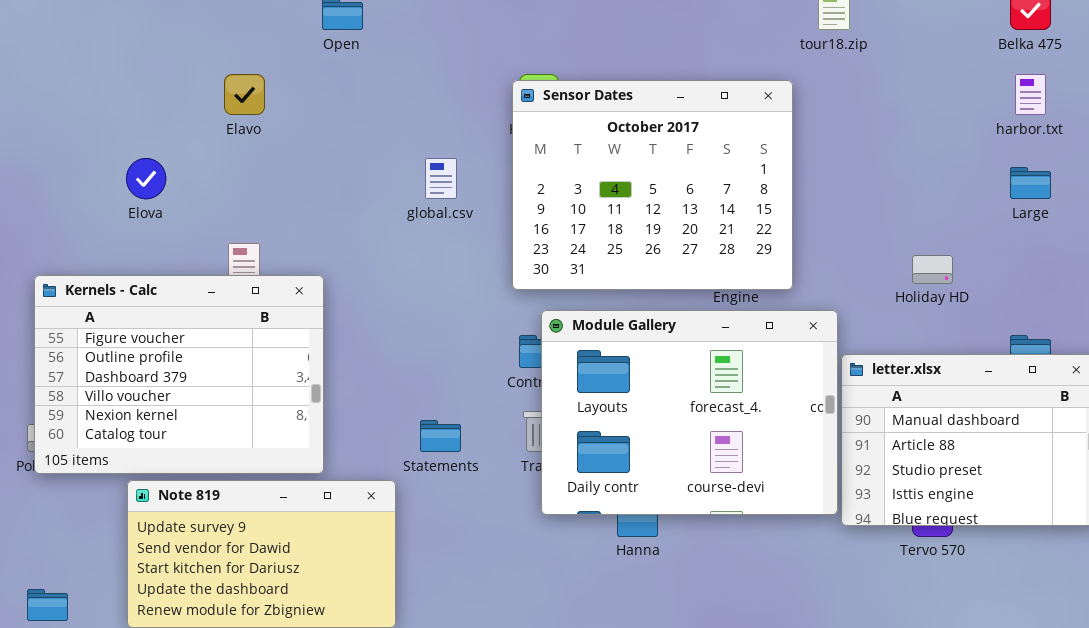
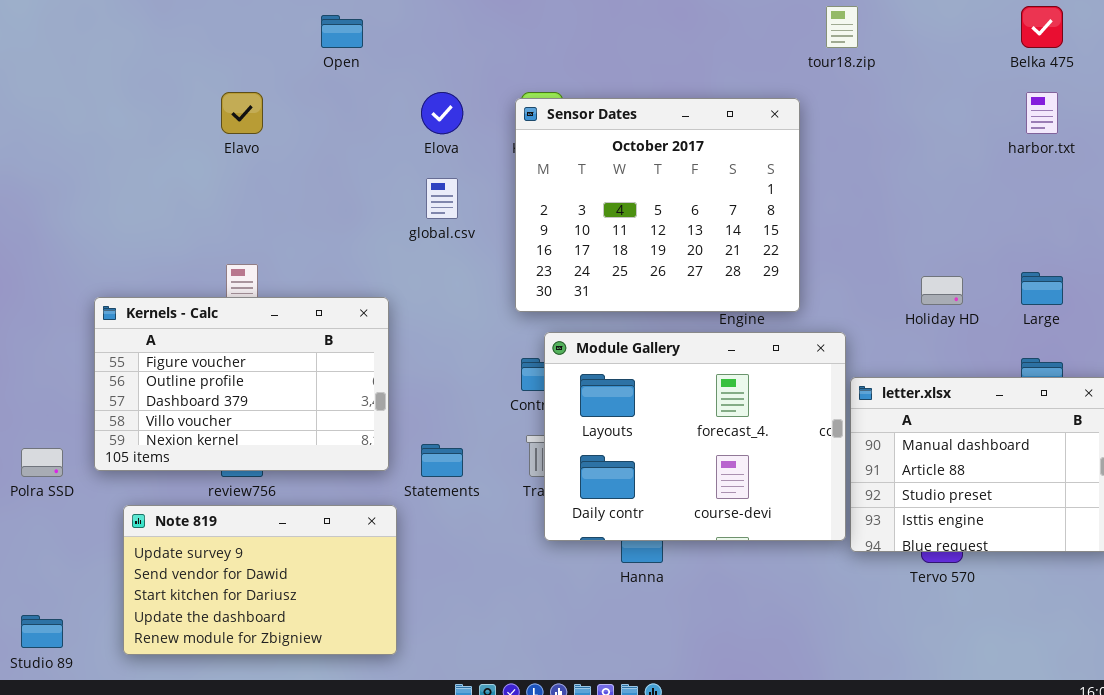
Elova: [126,158,166,199] -> [421,92,463,134], moved
Large: [1010,167,1051,199] -> [1021,272,1063,305], moved
Kernels - Calc: [34,275,324,474] -> [94,297,389,471], moved, resized

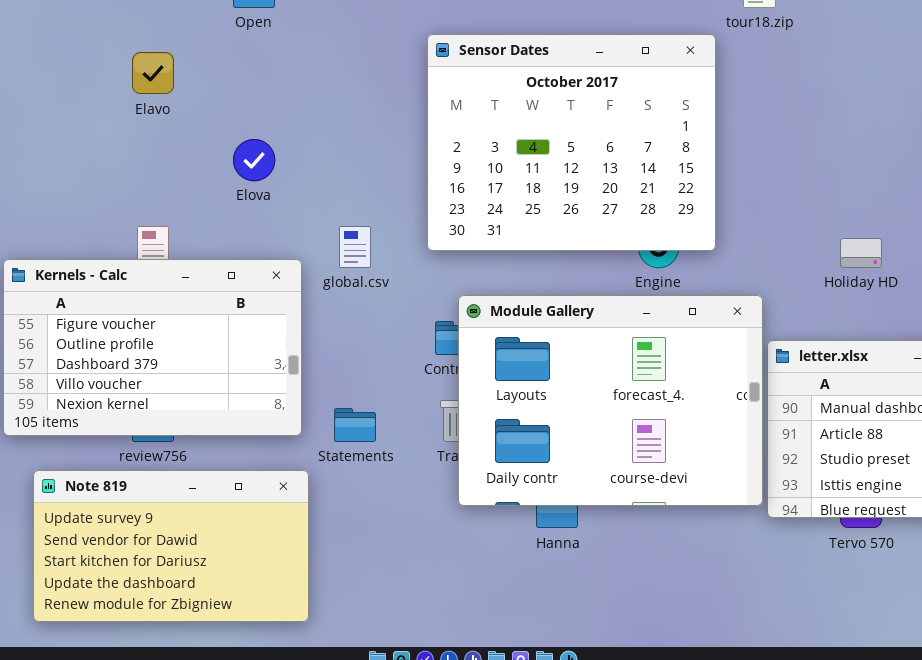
Elova: [421,92,463,134] -> [233,139,275,181], moved
Sensor Dates: [515,98,800,312] -> [427,34,716,251], moved
global.csv: [426,178,458,219] -> [339,226,371,268], moved

